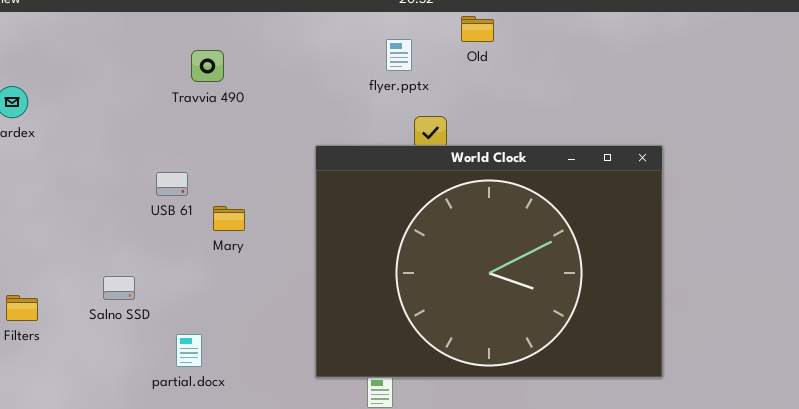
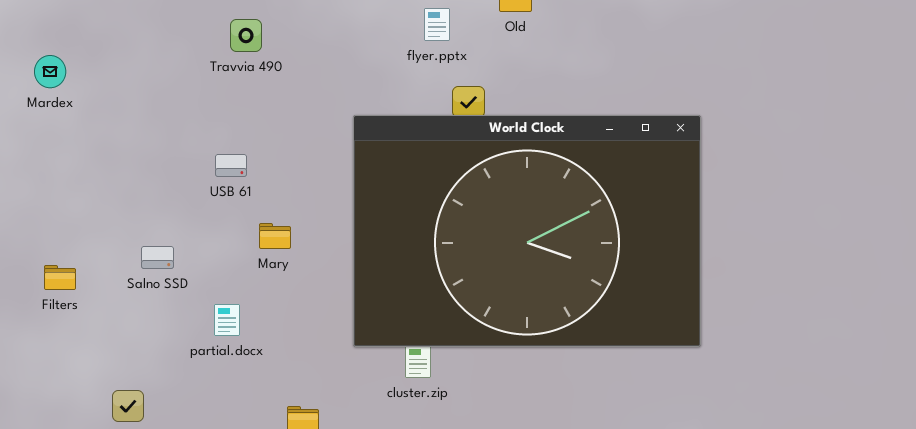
USB 61: [156,172,188,196] -> [215,154,247,177], moved
Mary: [213,206,245,231] -> [259,223,291,249], moved

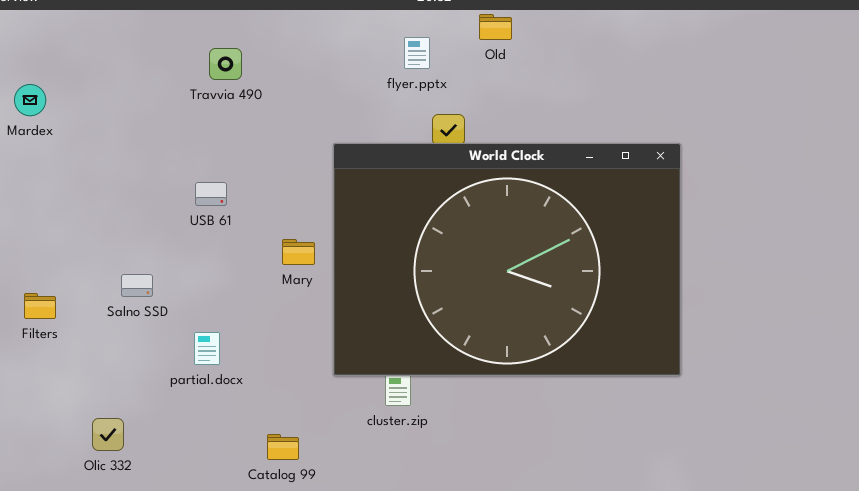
Mary: [259,223,291,249] -> [282,239,315,265], moved

